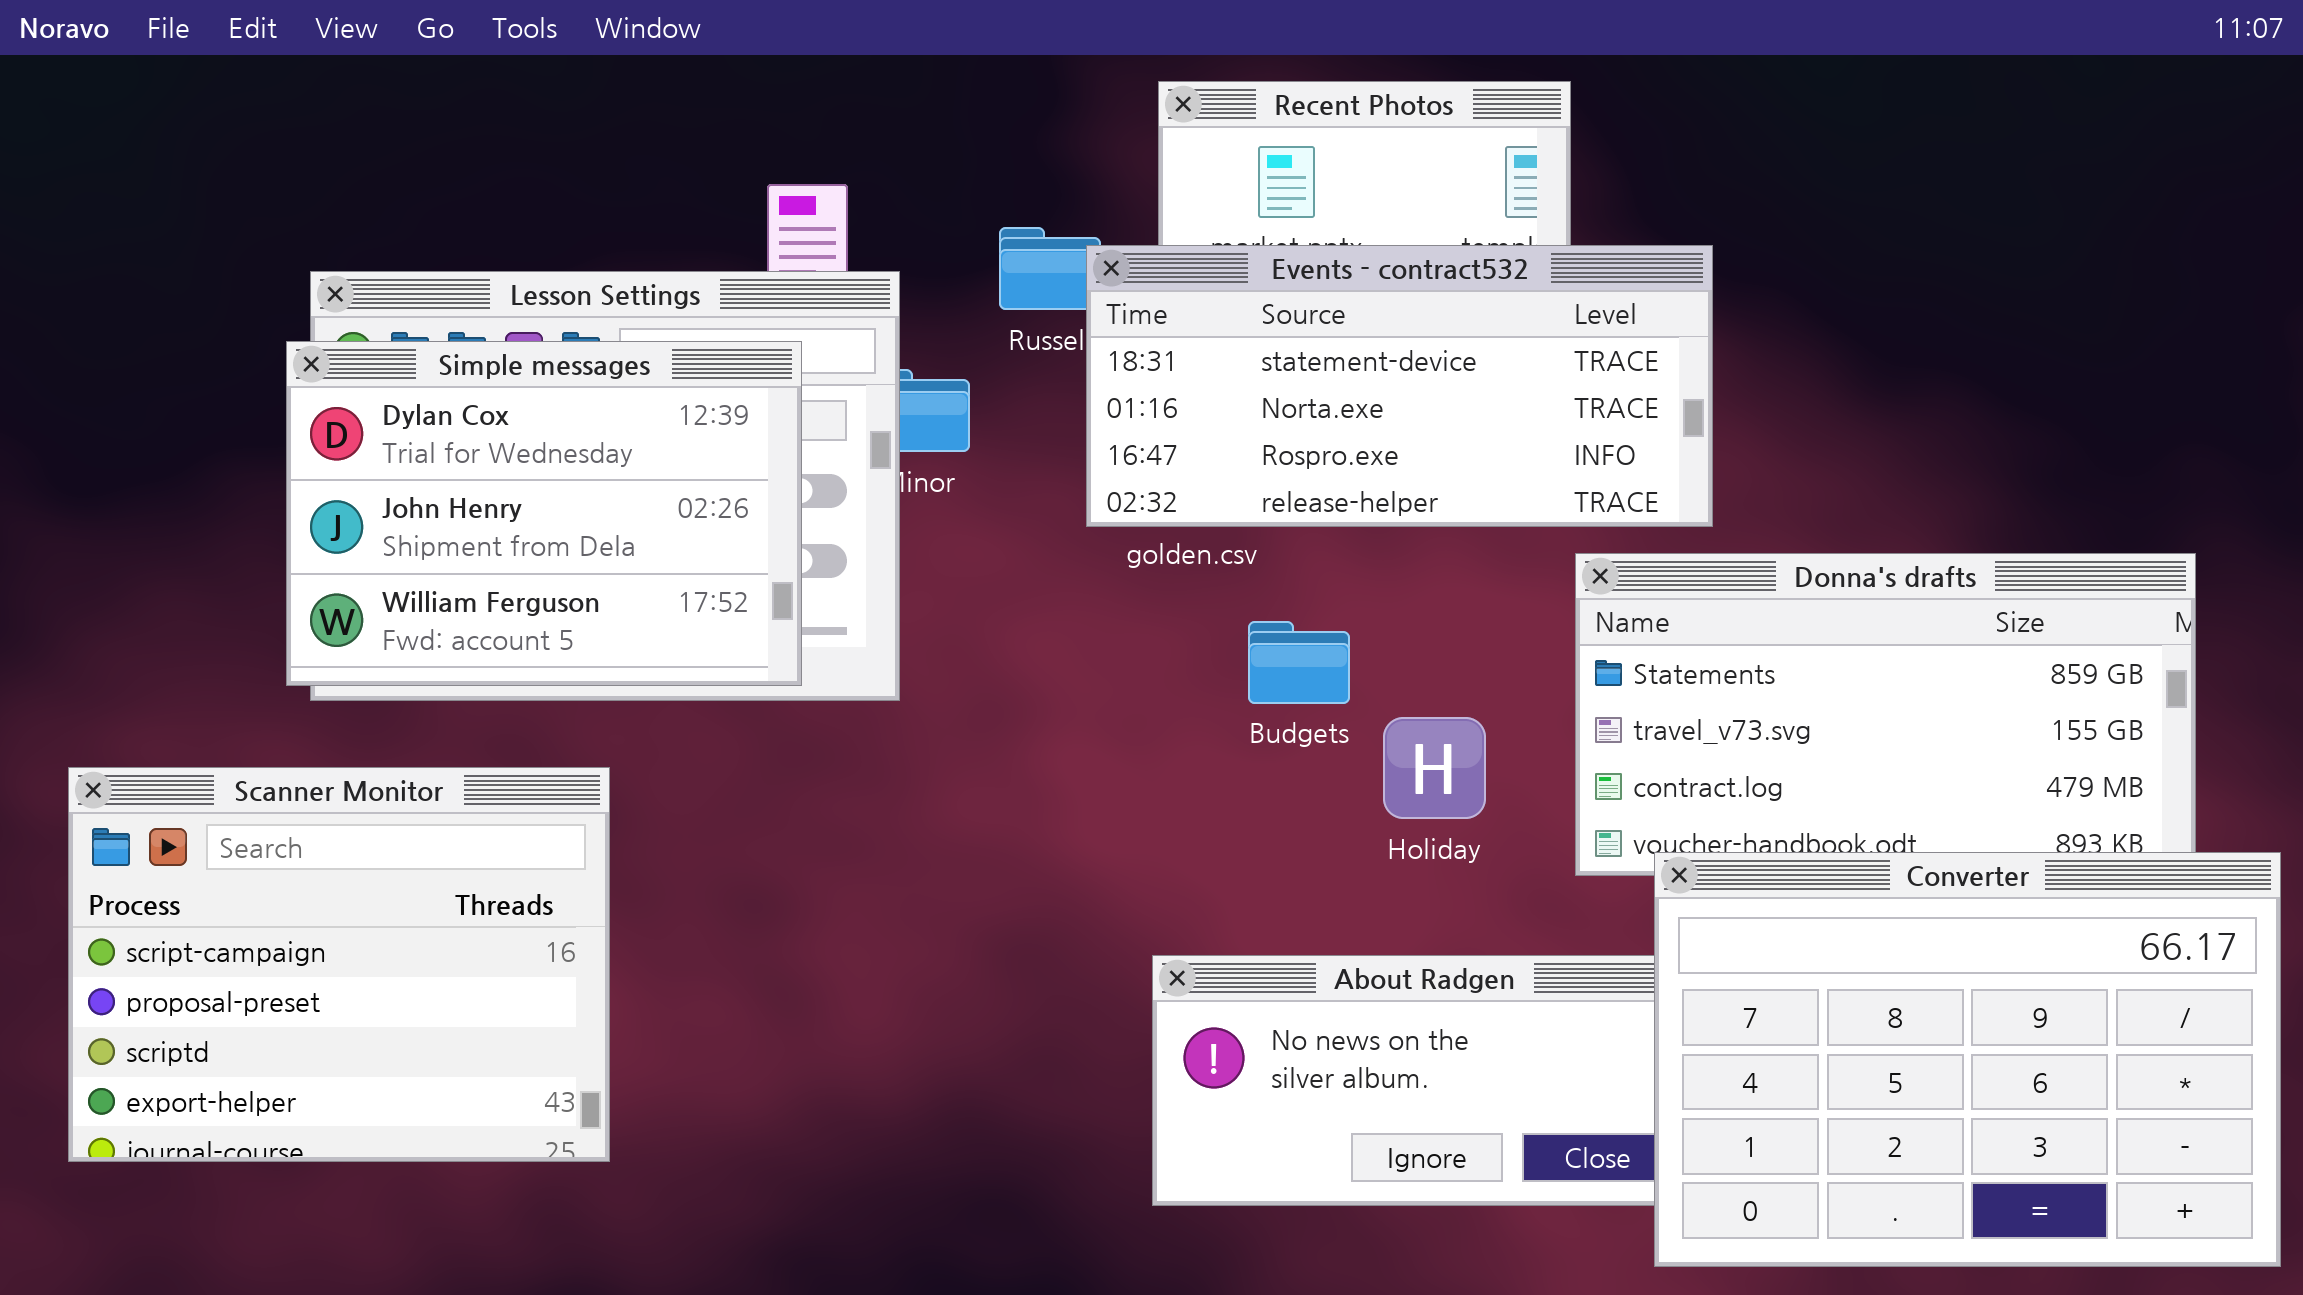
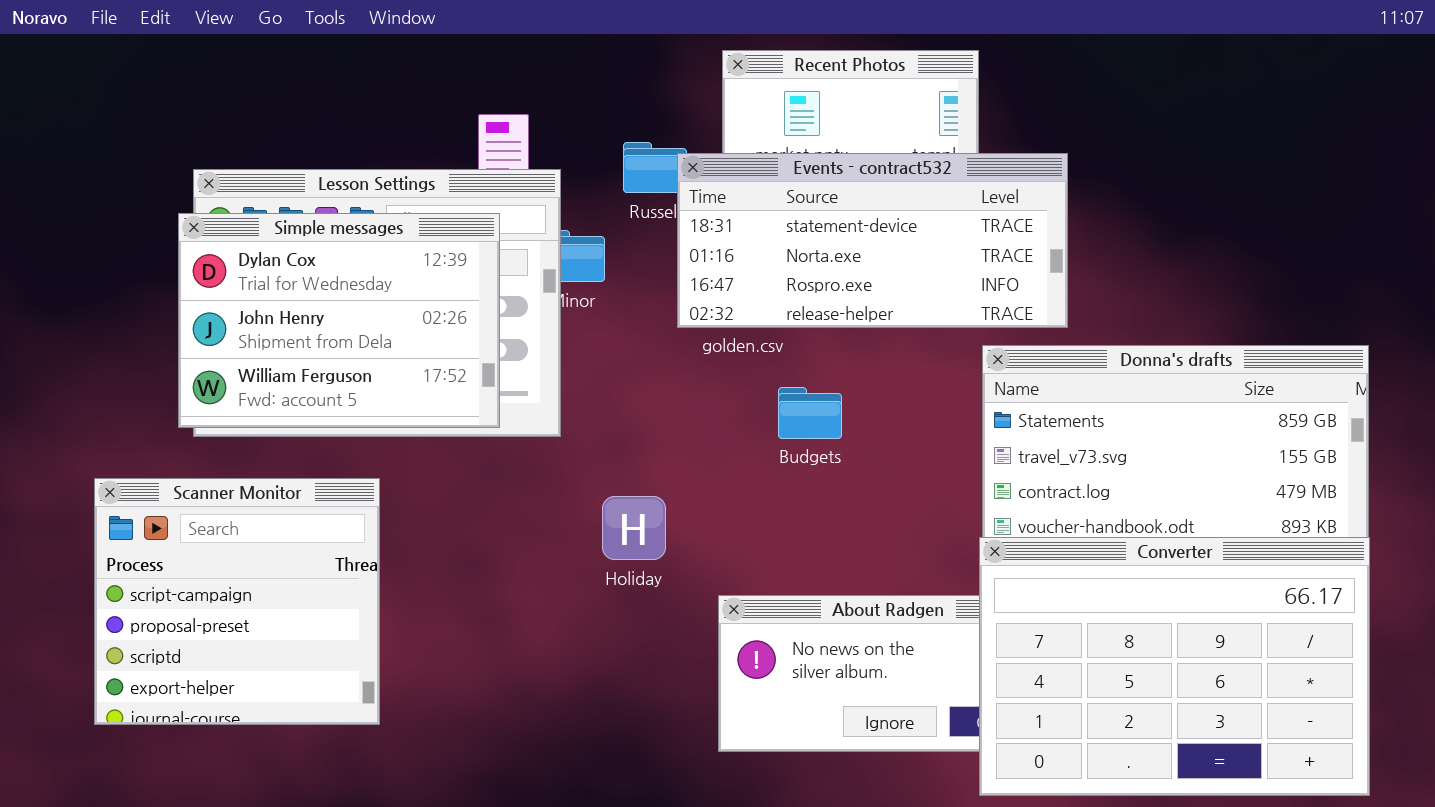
Holiday: [1383,717,1486,819] -> [602,496,666,560], moved
Scanner Monitor: [68,767,610,1162] -> [94,478,380,725], resized
Converter: [1654,852,2281,1267] -> [979,537,1370,796], moved

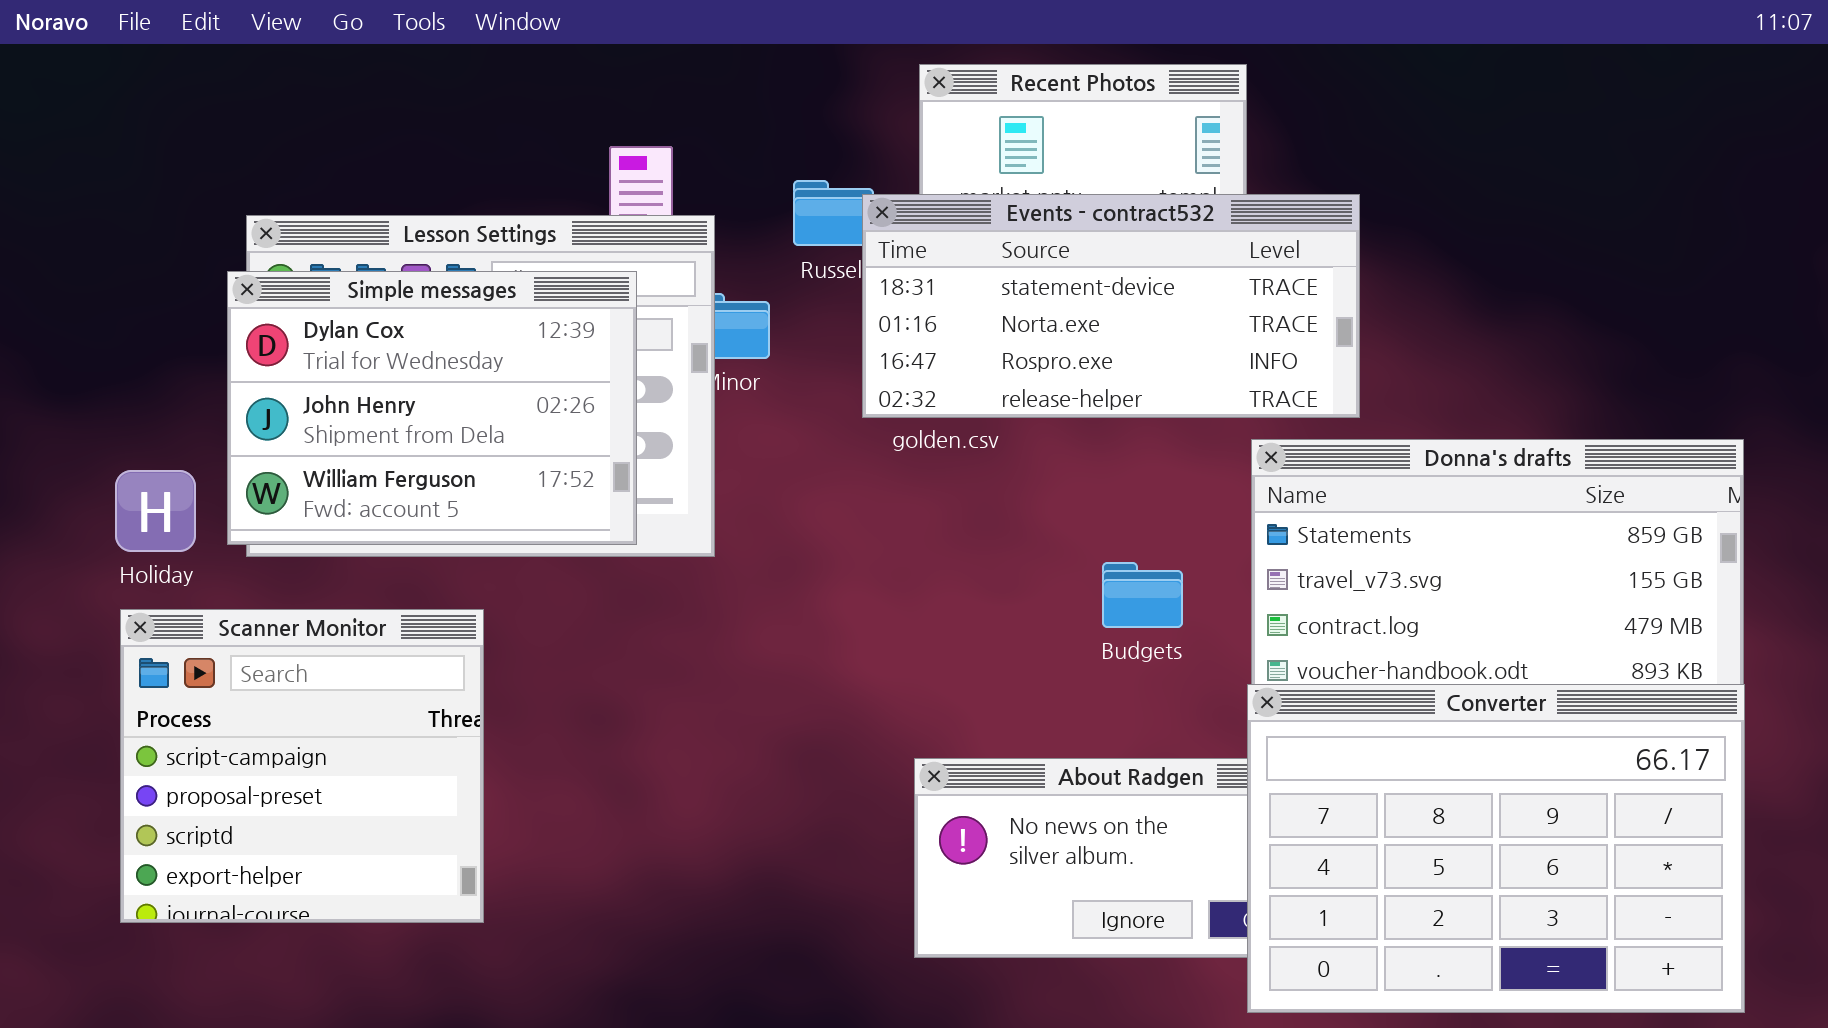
Budgets: [778,387,842,439] -> [1102,562,1183,628], moved
Holiday: [602,496,666,560] -> [115,470,196,552], moved

